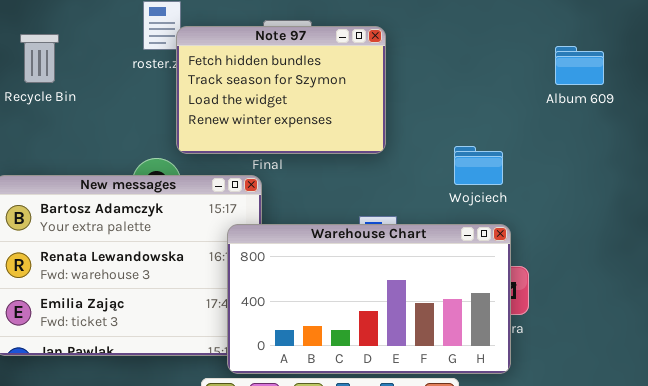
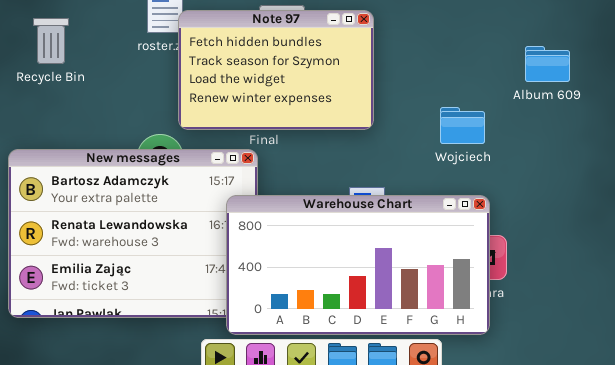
Album 609: [555,46,604,85] -> [525,46,570,82], moved
Wojciech: [454,146,503,185] -> [440,107,485,144], moved

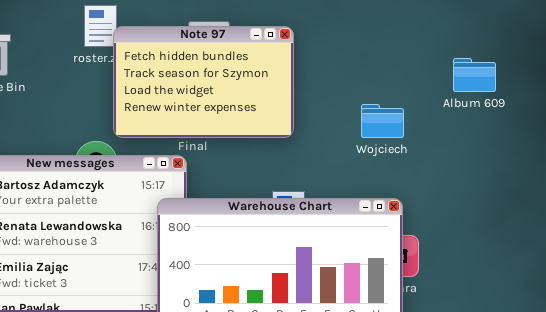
Album 609: [525,46,570,82] -> [453,58,496,92], moved
Wojciech: [440,107,485,144] -> [361,104,404,138], moved

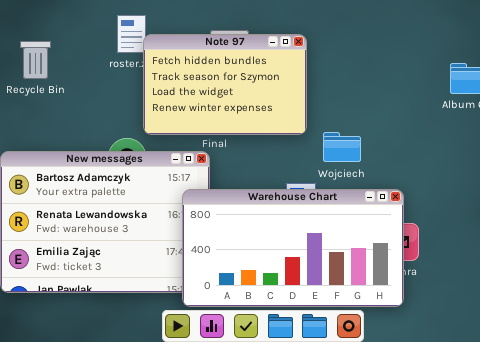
Wojciech: [361,104,404,138] -> [323,132,361,162], moved

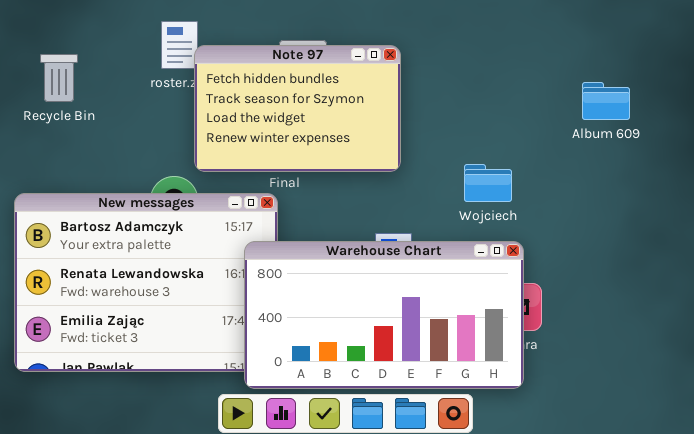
Wojciech: [323,132,361,162] -> [464,164,512,202], moved

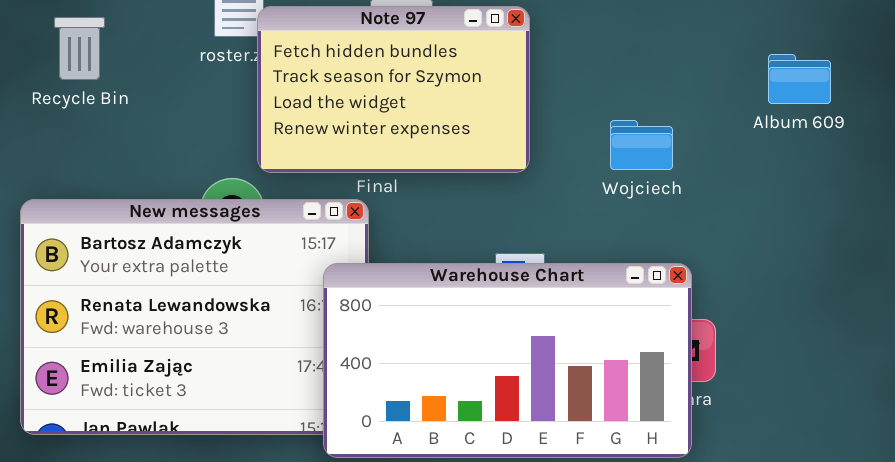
Wojciech: [464,164,512,202] -> [610,120,673,170], moved

